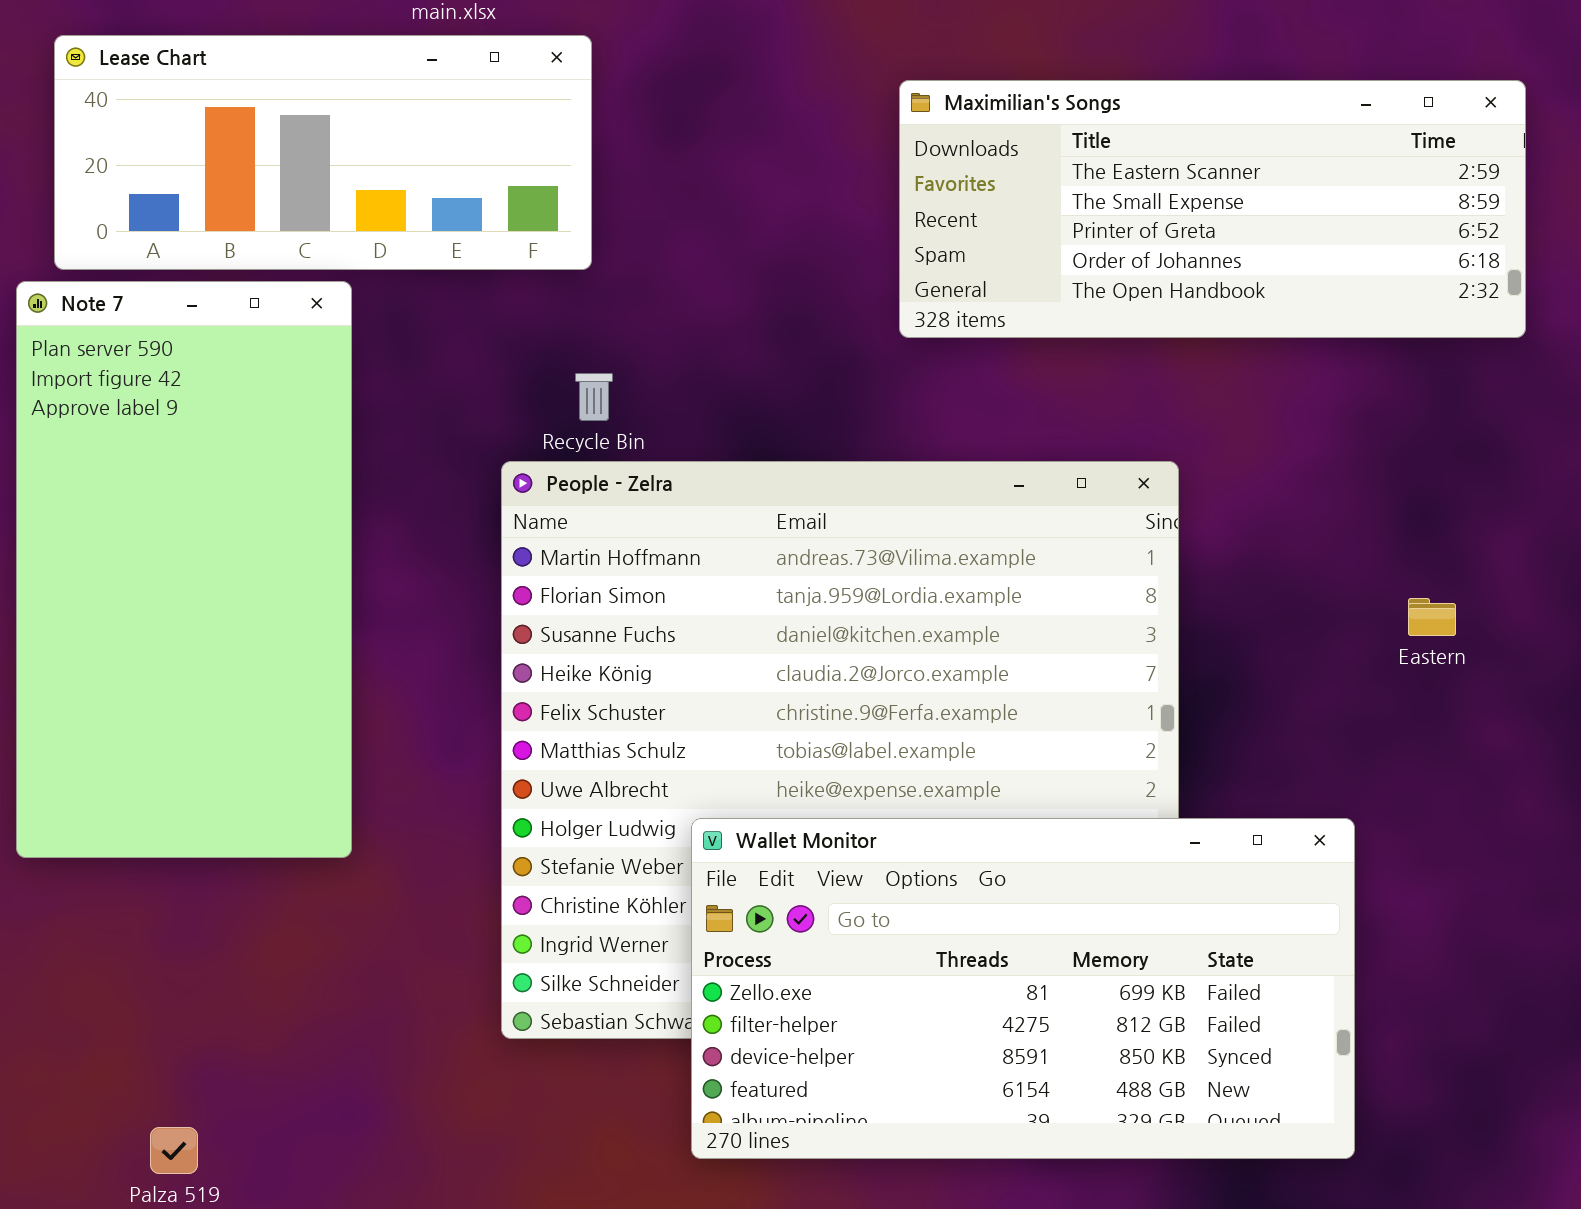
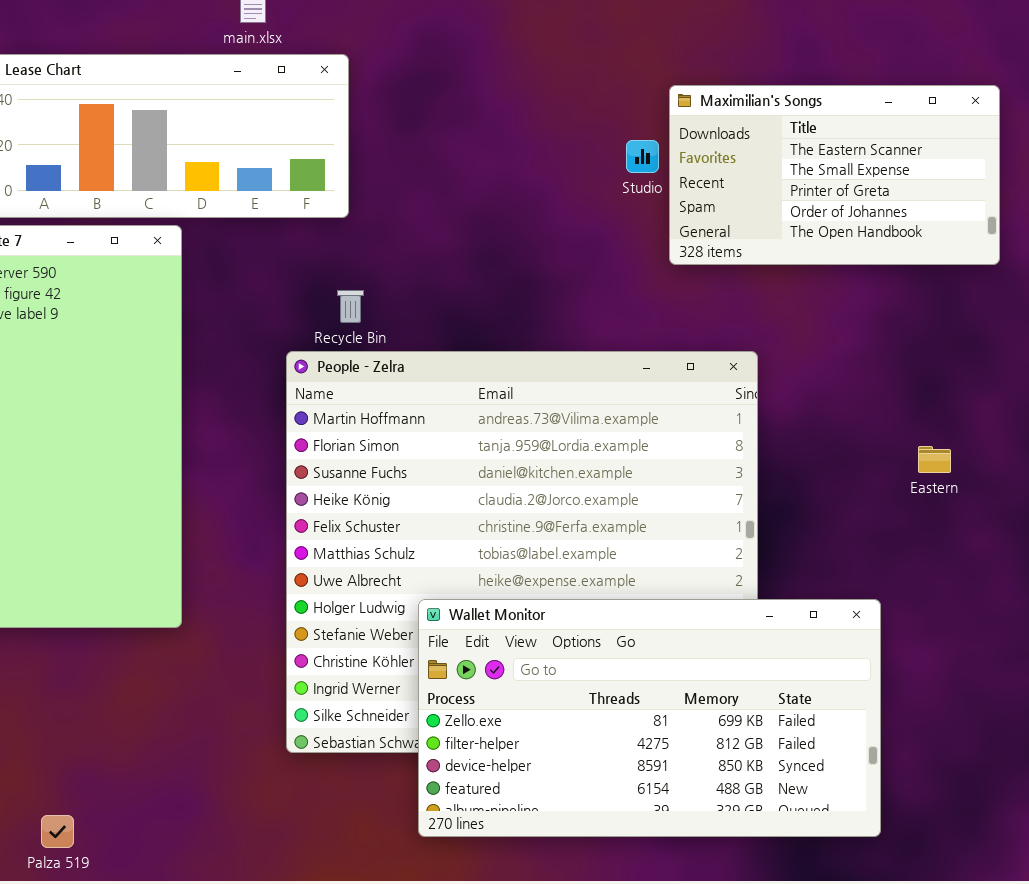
Maximilian's Songs: [899,80,1526,338] -> [669,85,1000,265], resized

